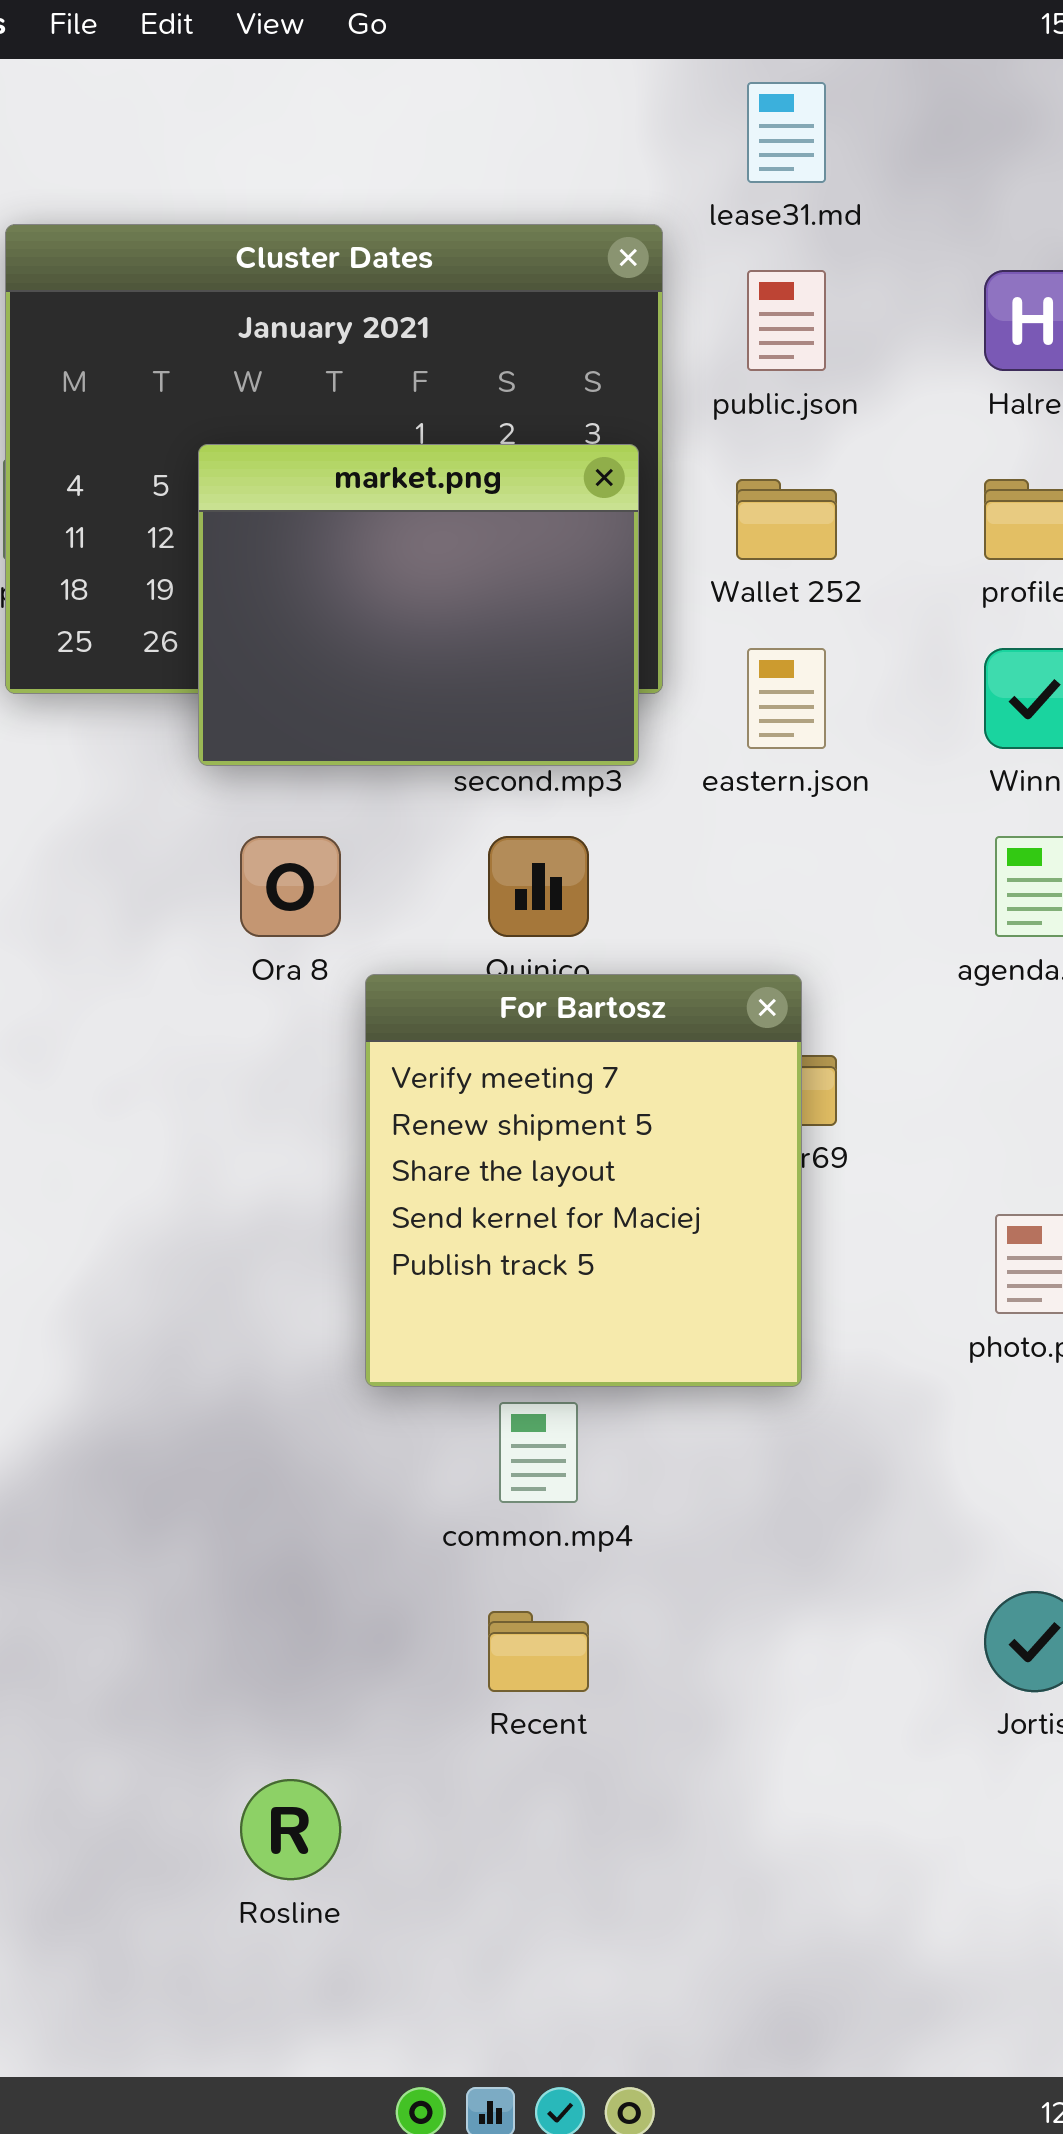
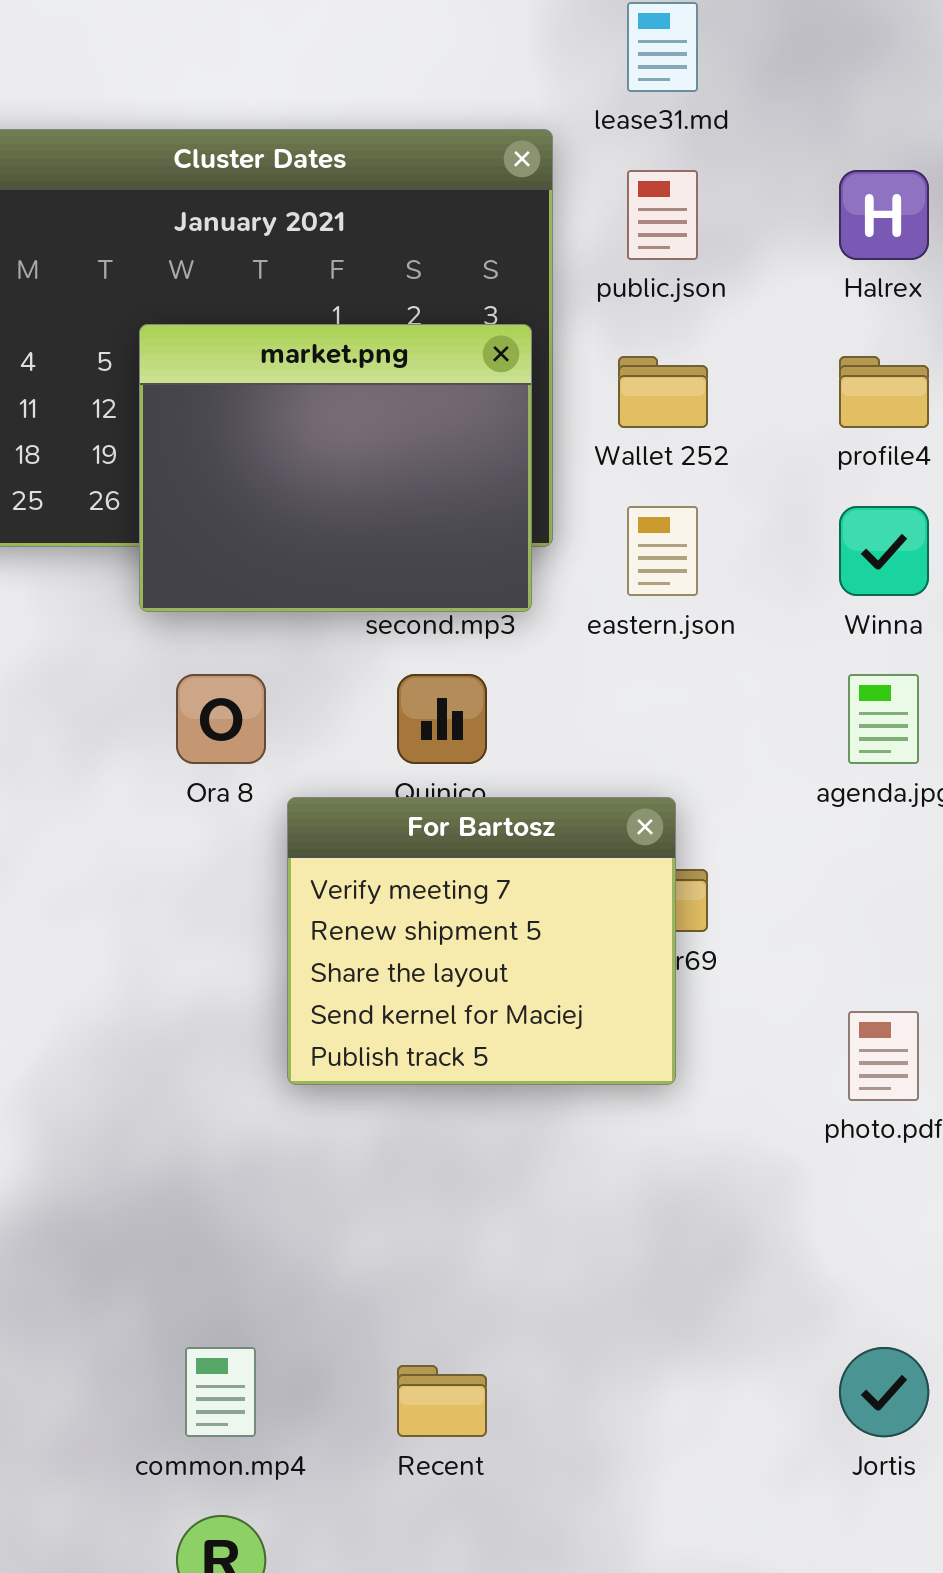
For Bartosz: [365,974,802,1387] -> [287,797,676,1085], resized
common.mp4: [499,1402,578,1503] -> [185,1347,256,1437], moved

